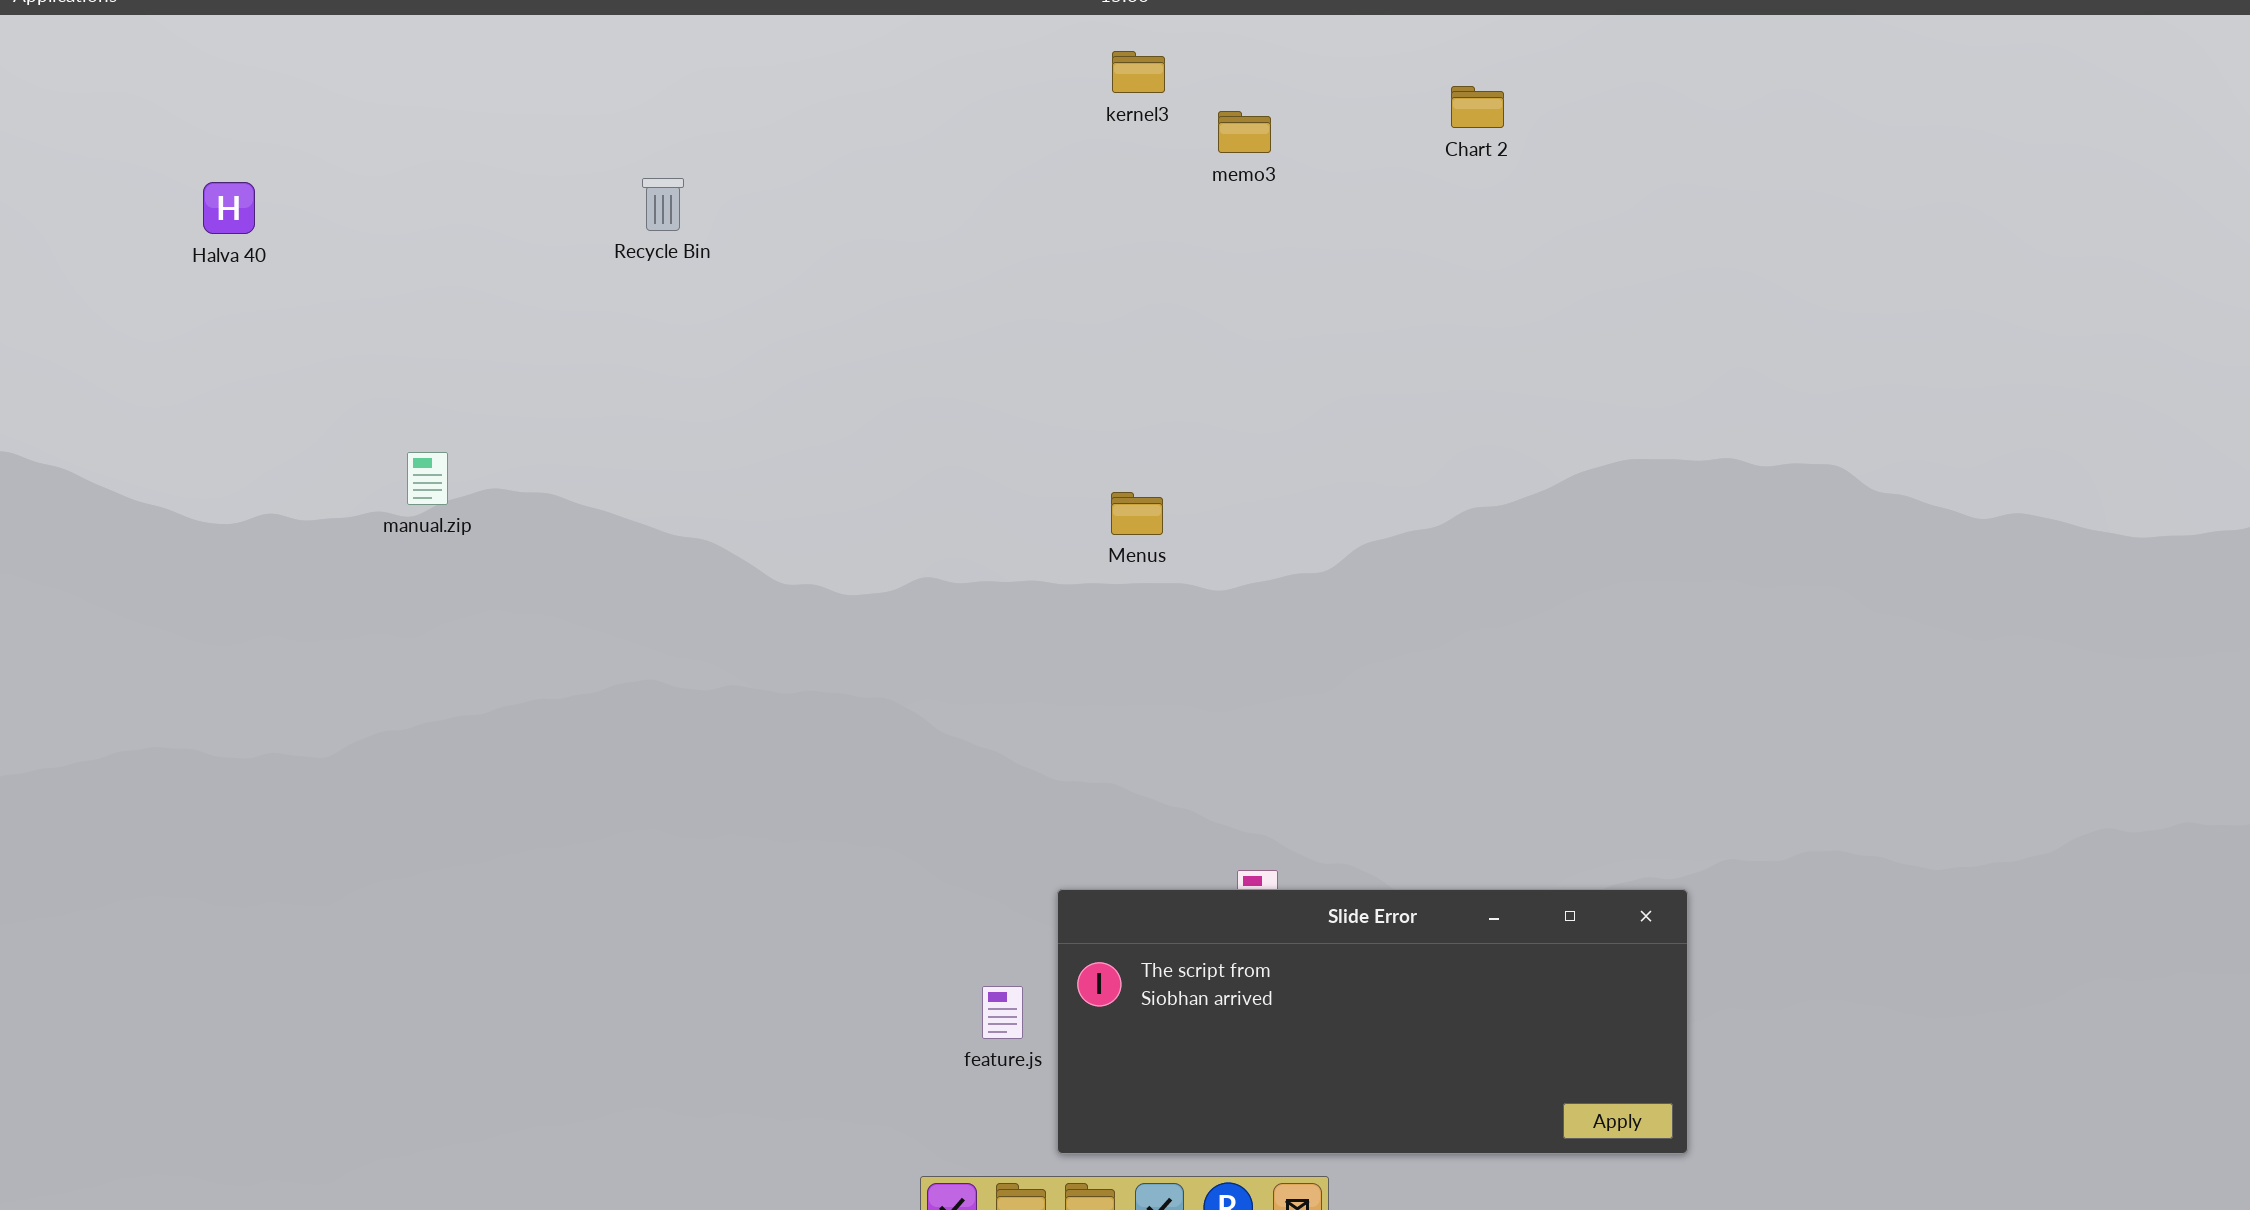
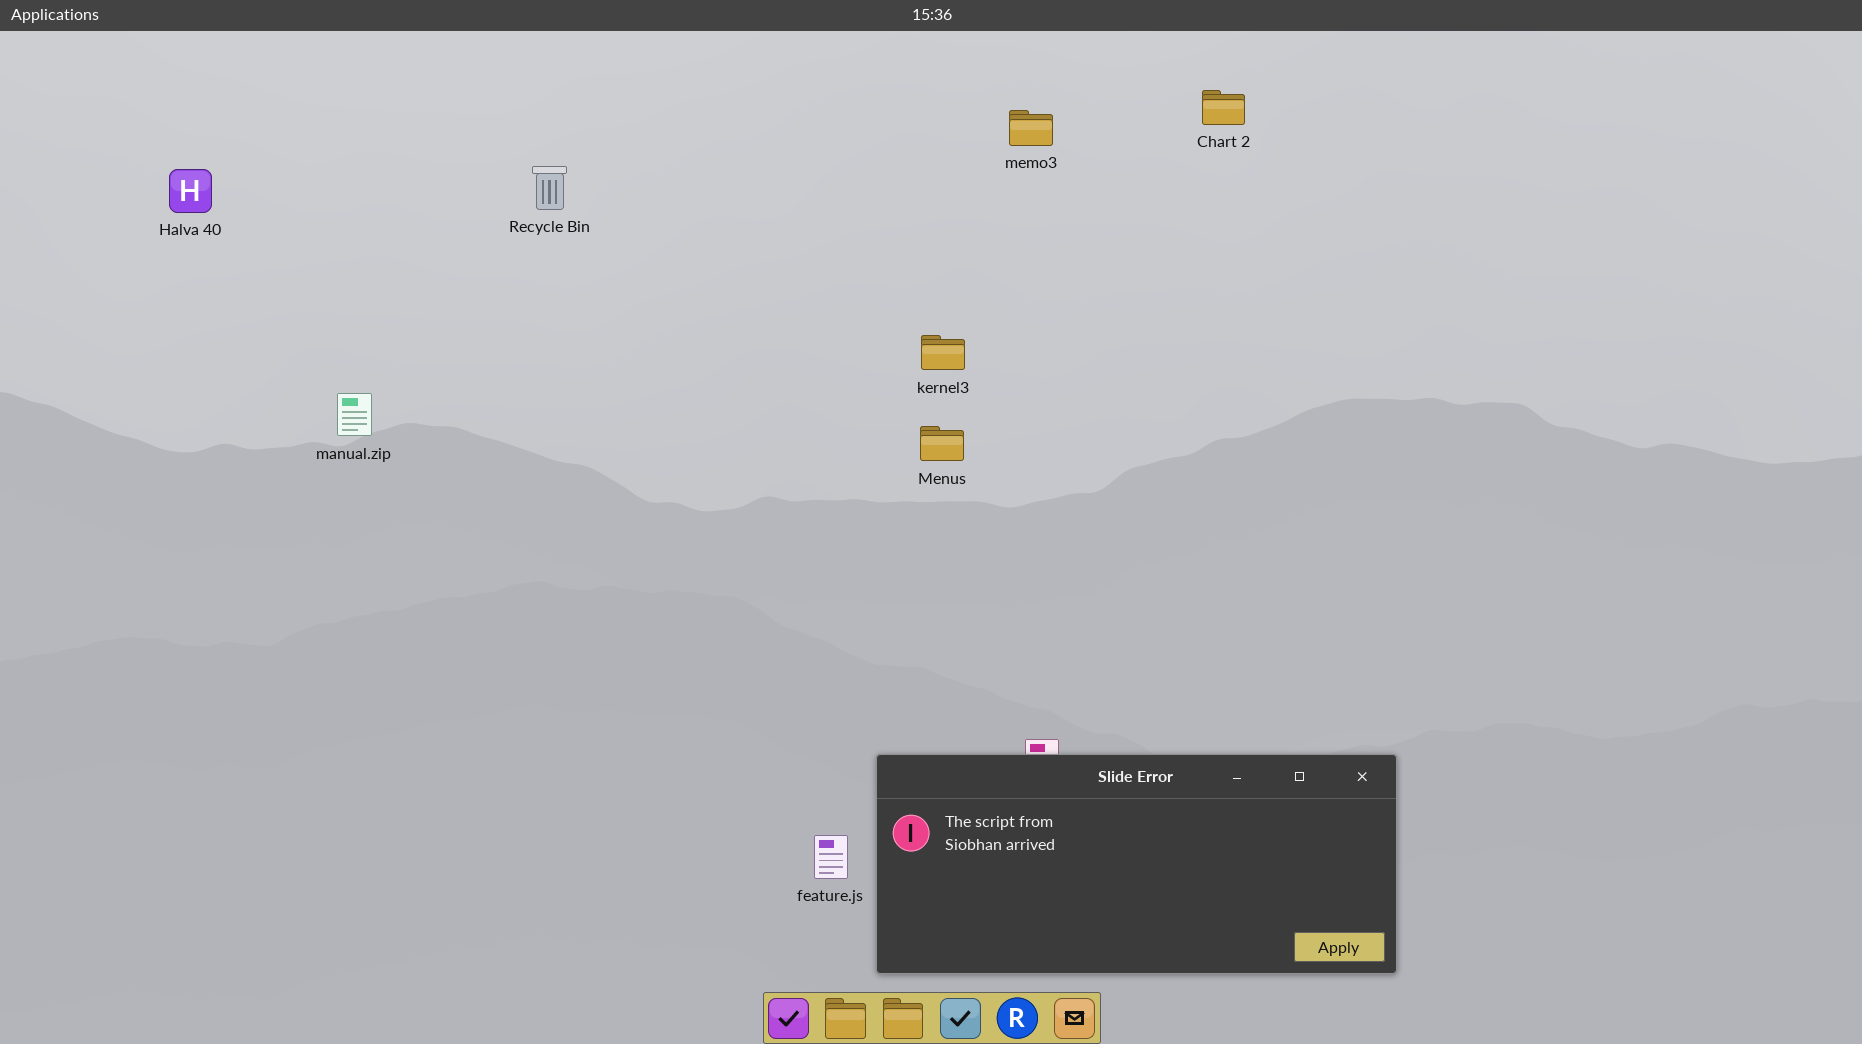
kernel3: [1112,51,1165,93] -> [921,335,965,370], moved

